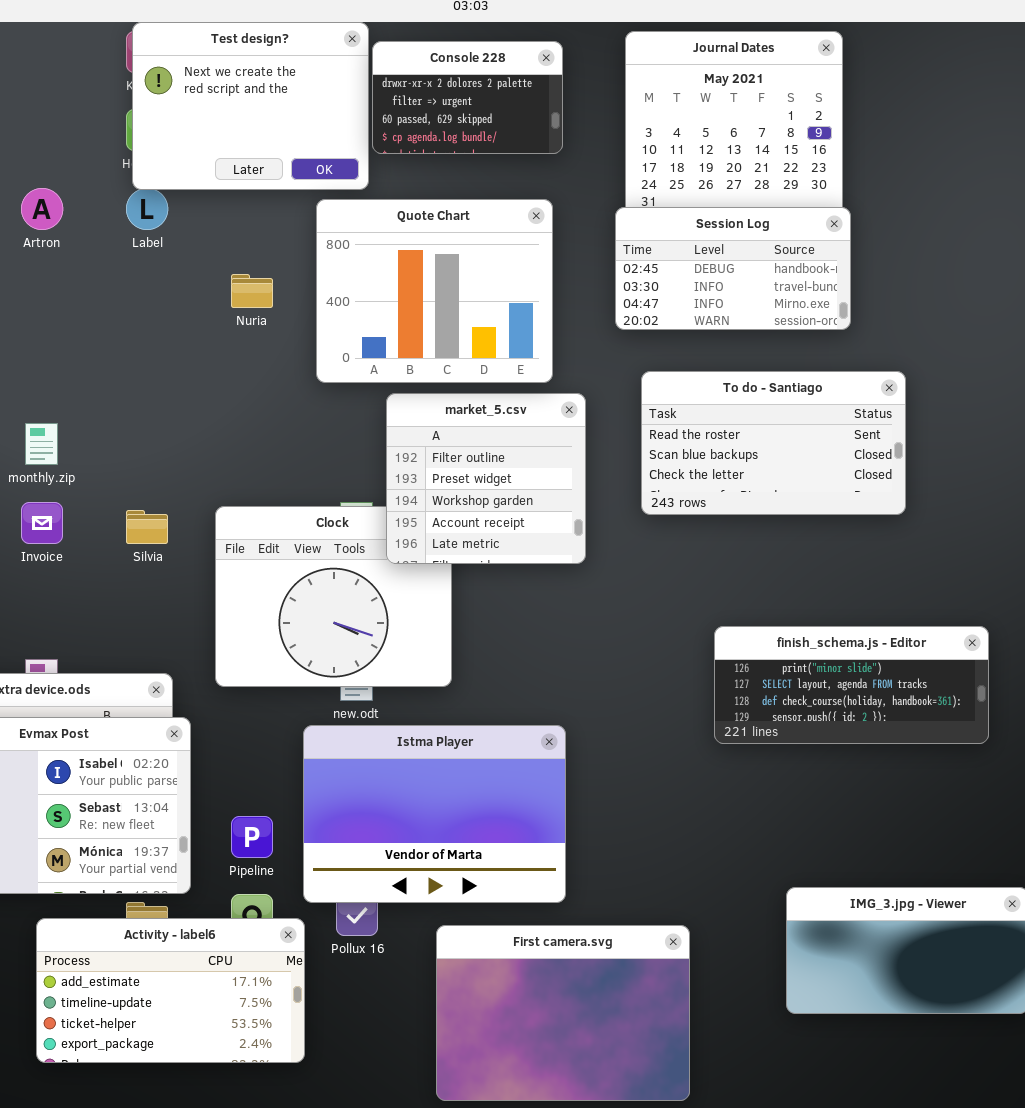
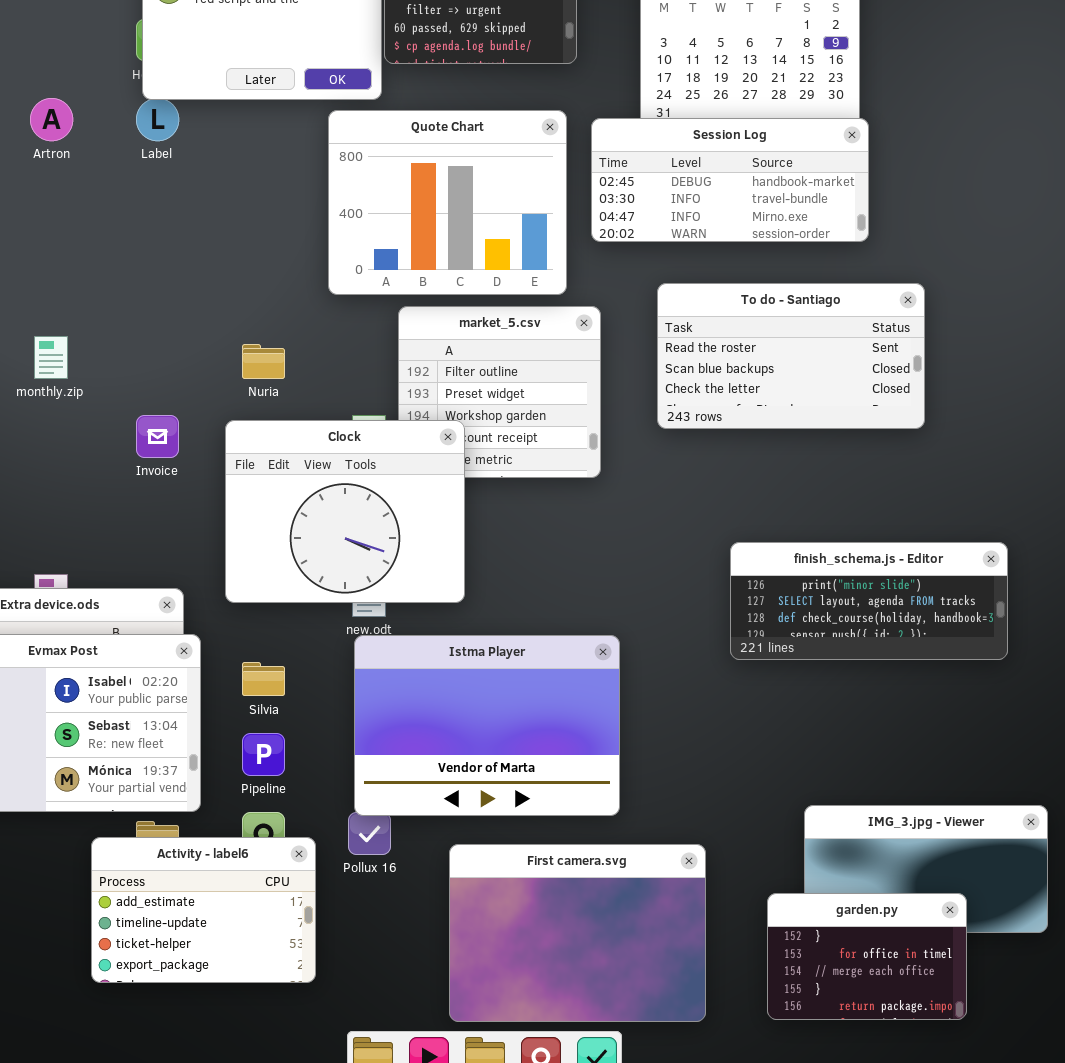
Session Log: [615,207,851,330] -> [591,118,869,242], resized
Nuria: [231,274,273,308] -> [242,344,285,379], moved
Invoice: [21,502,63,544] -> [136,415,179,458], moved
Clock: [215,506,452,687] -> [225,420,465,603], raised
Silvia: [126,510,168,544] -> [242,662,285,696], moved
Istma Player: [303,725,566,903] -> [354,635,620,816], moved
Activity - label6: [36,918,305,1063] -> [91,837,316,983], resized
garden.py: none -> [767,893,967,1020], opened

